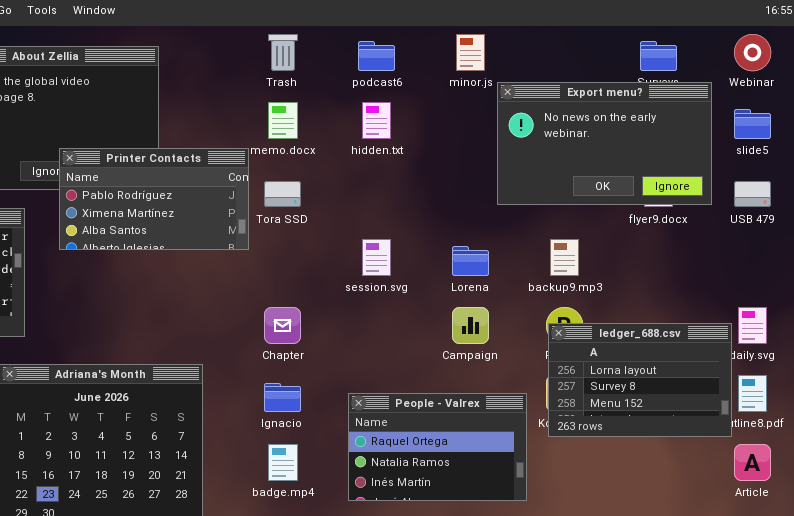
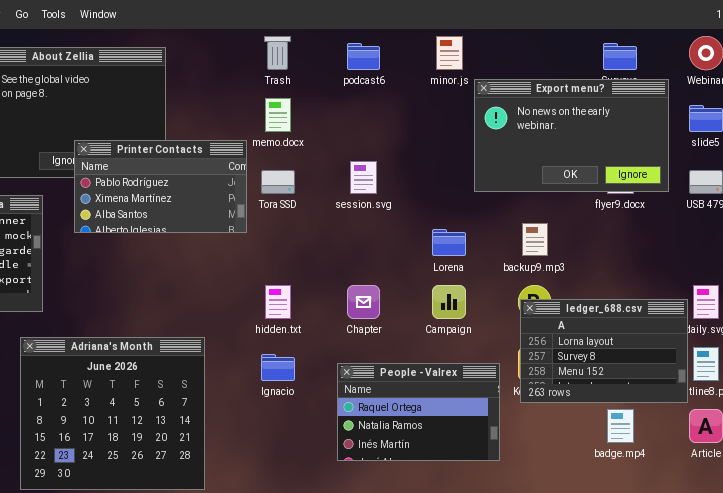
hidden.txt: [362,102,391,139] -> [265,285,291,319], moved
session.svg: [362,239,391,276] -> [350,161,377,194], moved
Chapter: [264,307,301,344] -> [347,285,380,319], moved
badge.mp4: [268,444,298,481] -> [607,409,634,443], moved

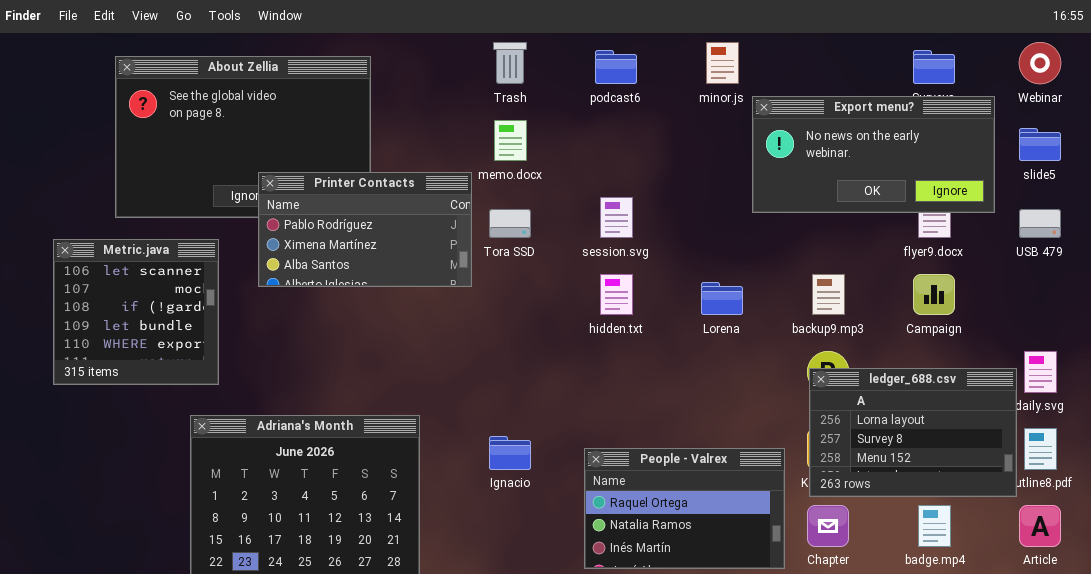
Export menu?: [474,79,669,192] -> [752,96,995,213], resized
hidden.txt: [265,285,291,319] -> [600,274,633,315], moved
Chapter: [347,285,380,319] -> [807,505,849,547], moved
Campaign: [432,285,466,319] -> [913,274,955,315], moved

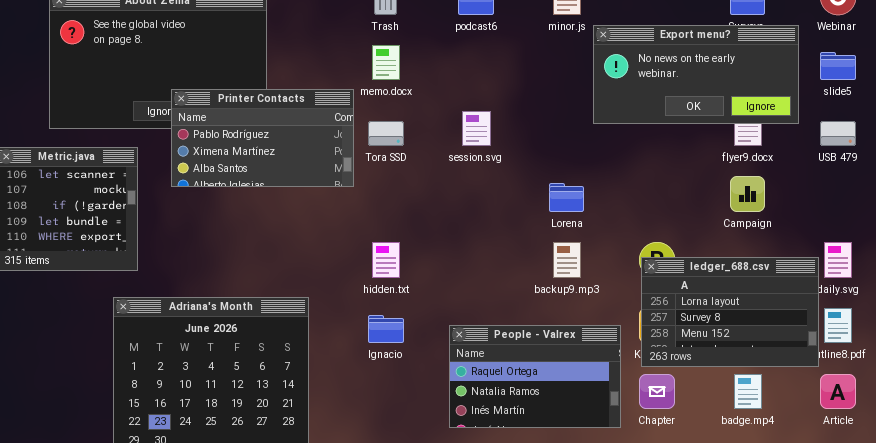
hidden.txt: [600,274,633,315] -> [372,242,400,278], moved
backup9.mp3: [812,274,845,315] -> [553,242,581,278], moved

